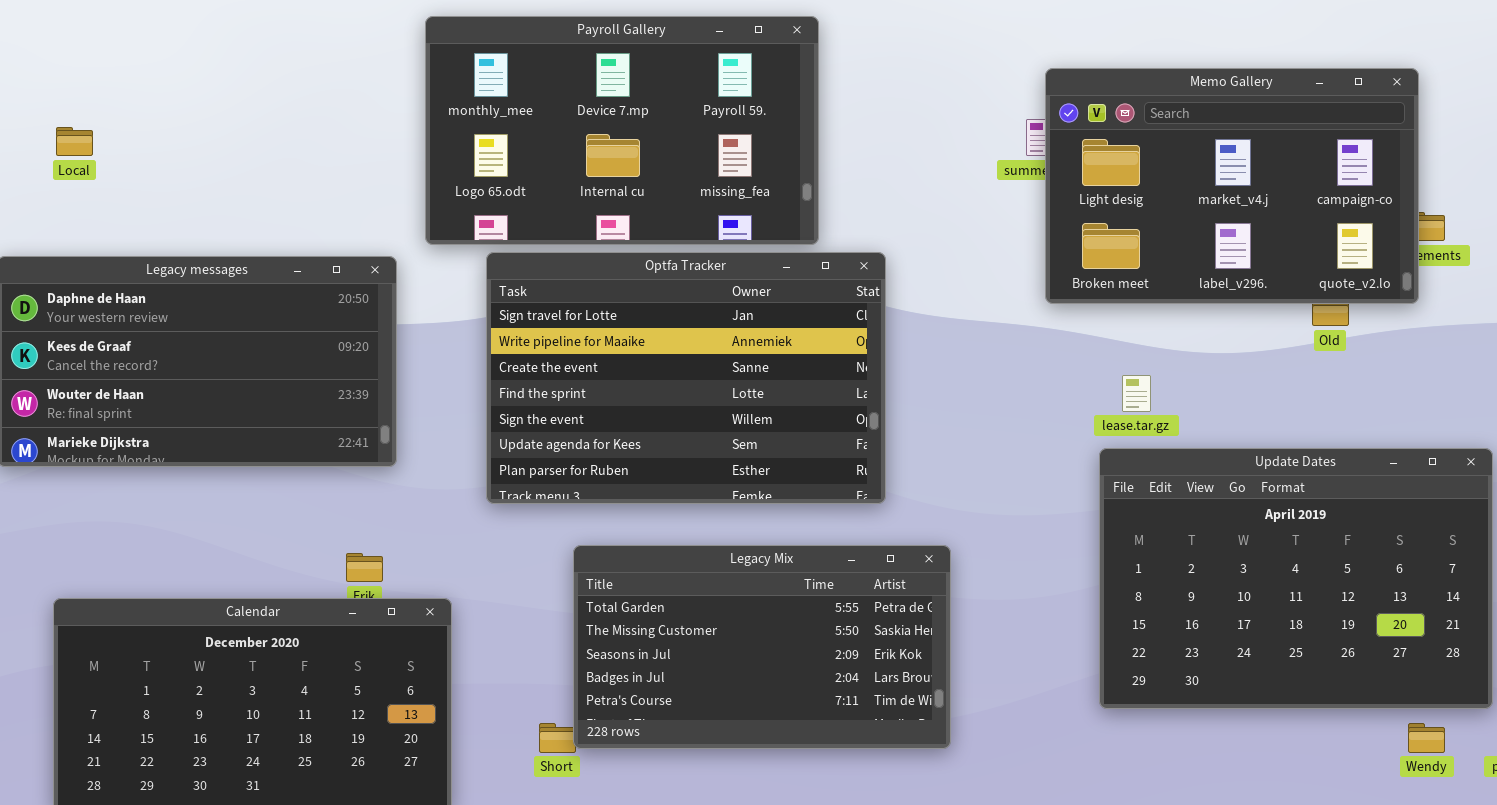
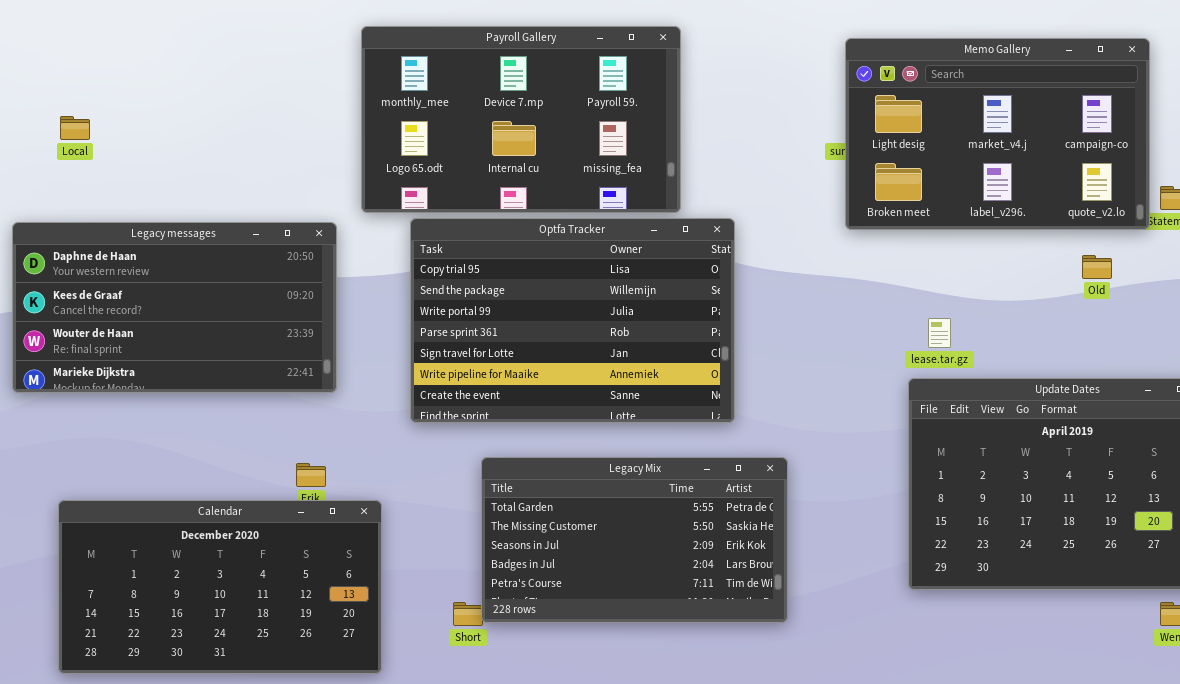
Memo Gallery: [1045,68,1419,304] -> [845,38,1150,230], moved
Optfa Tracker: [486,252,886,504] -> [410,218,735,423], scrolled up 4 rows

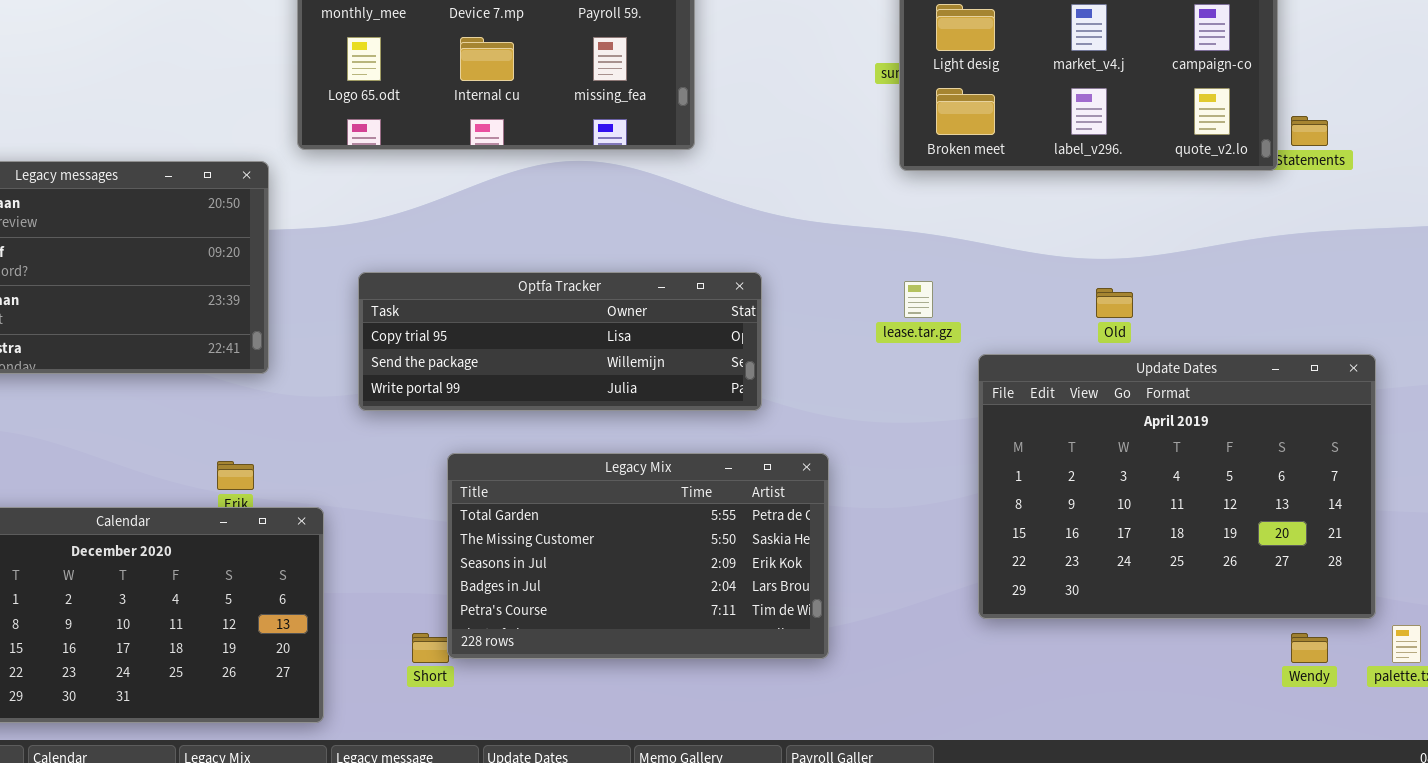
Optfa Tracker: [410,218,735,423] -> [358,272,762,411], resized
Old: [1082,255,1112,279] -> [1096,288,1133,318], moved
lease.tar.gz: [928,318,951,348] -> [904,281,933,318], moved

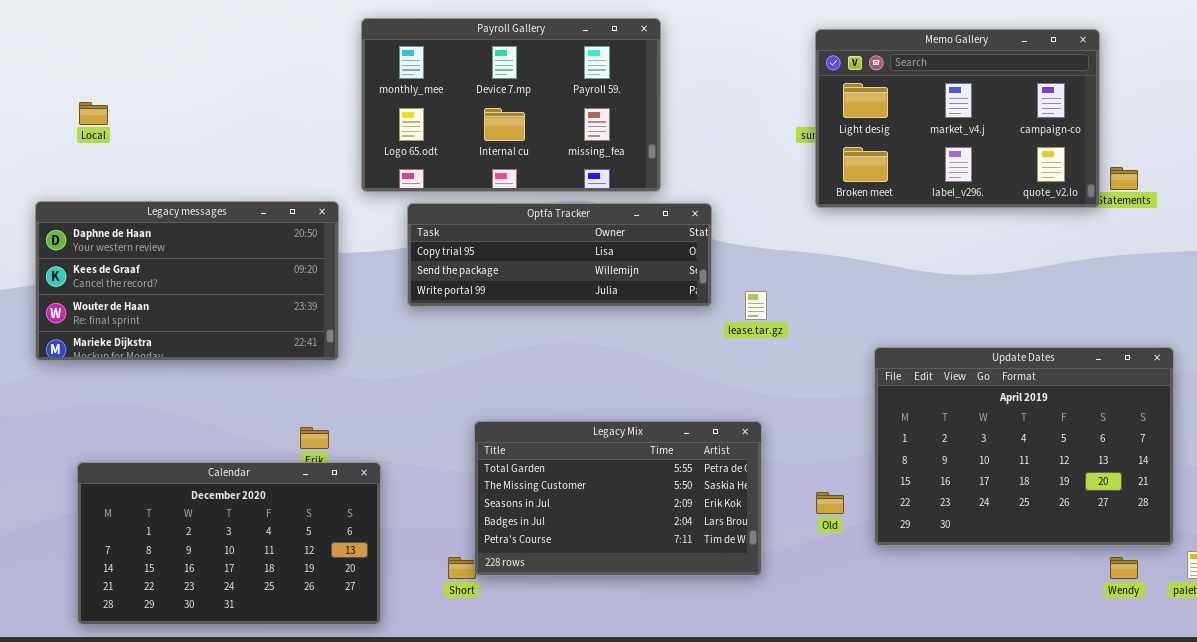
Optfa Tracker: [358,272,762,411] -> [407,203,712,307], moved
lease.tar.gz: [904,281,933,318] -> [745,291,767,320], moved
Old: [1096,288,1133,318] -> [816,492,844,514], moved

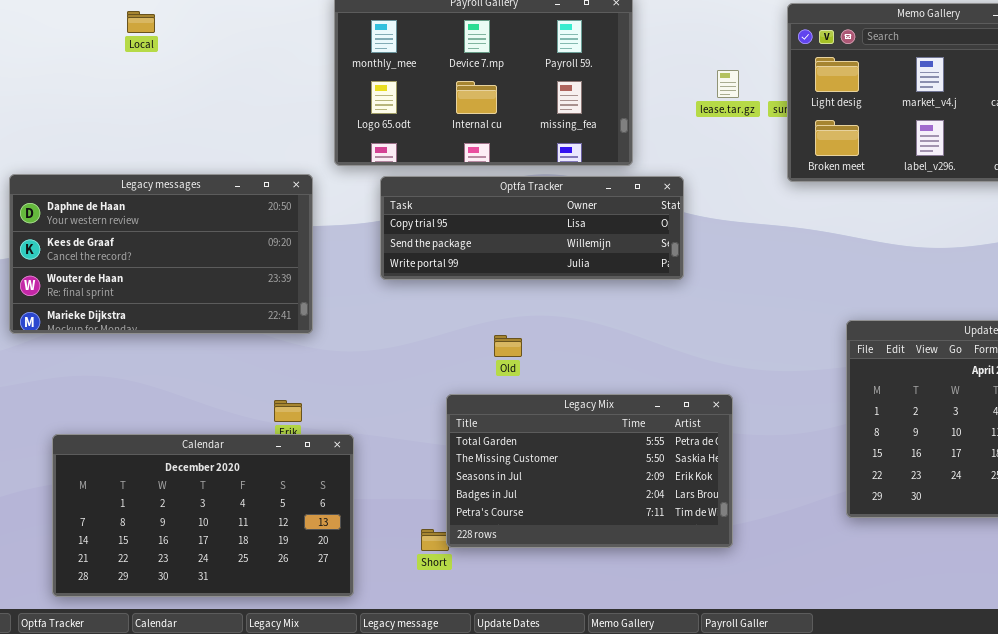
Local: [79,102,108,125] -> [127,11,155,33], moved
lease.tar.gz: [745,291,767,320] -> [717,70,739,98], moved
Old: [816,492,844,514] -> [494,335,522,357], moved

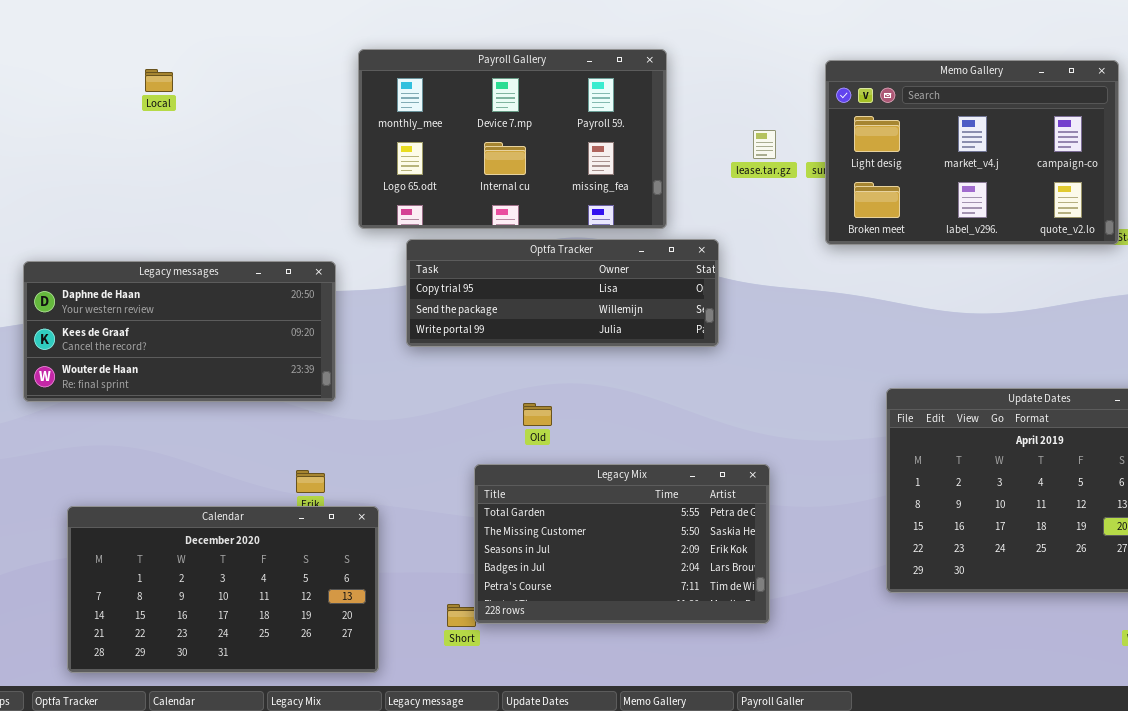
Legacy messages: [9,174,313,334] -> [23,261,336,402], resized

